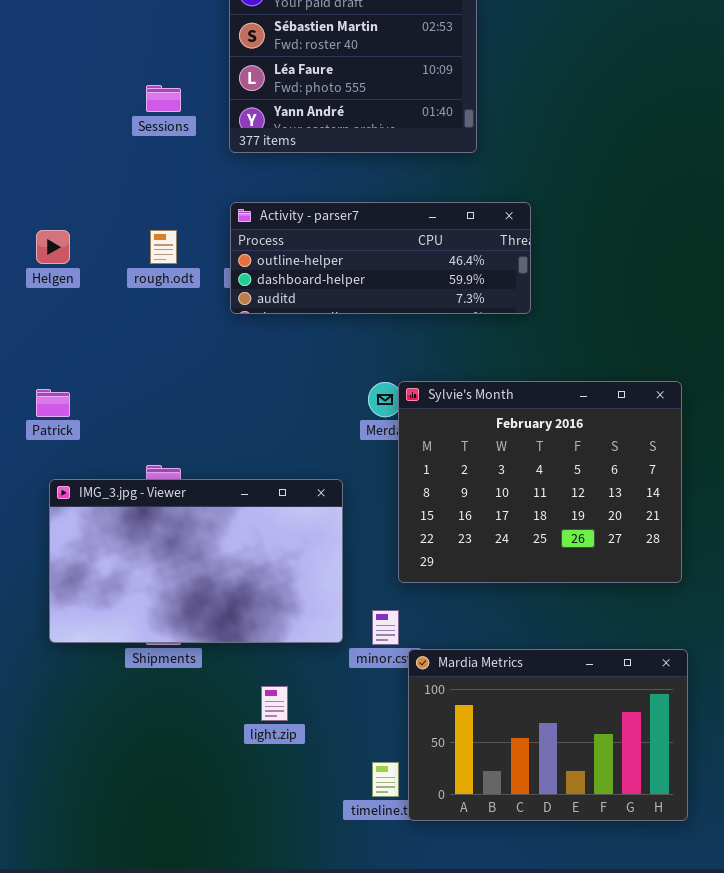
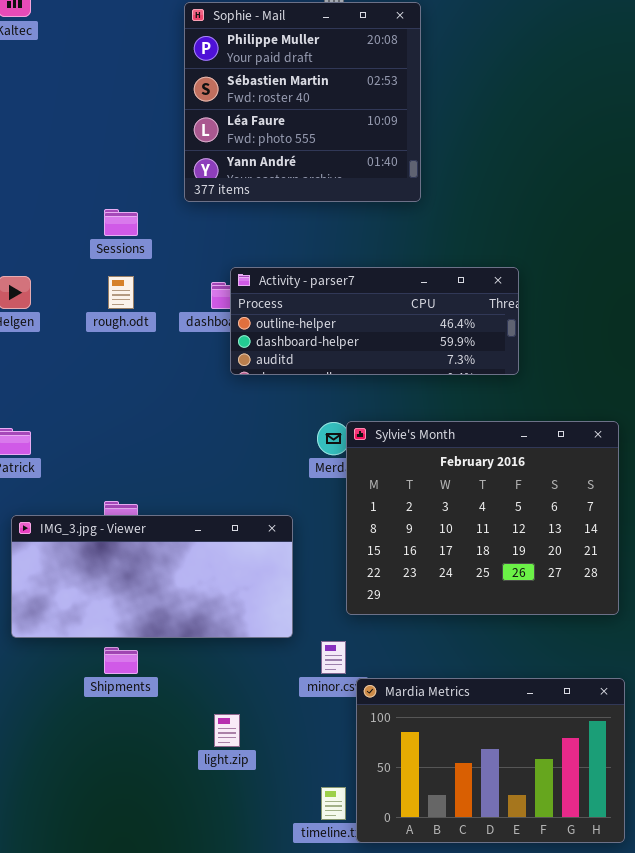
Sessions: [146,85,181,112] -> [104,209,138,236], moved
Activity - parser7: [230,202,531,314] -> [230,267,519,375], moved
IMG_3.jpg - Viewer: [49,479,343,643] -> [11,515,293,638], resized

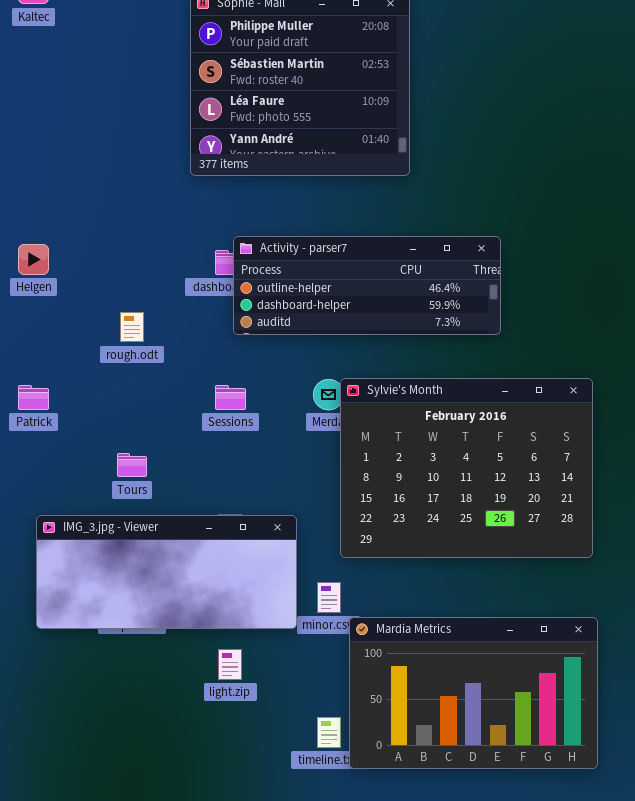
Sessions: [104,209,138,236] -> [215,385,246,410], moved
rough.odt: [108,276,134,309] -> [120,312,144,342], moved
IMG_3.jpg - Viewer: [11,515,293,638] -> [36,515,297,629], moved

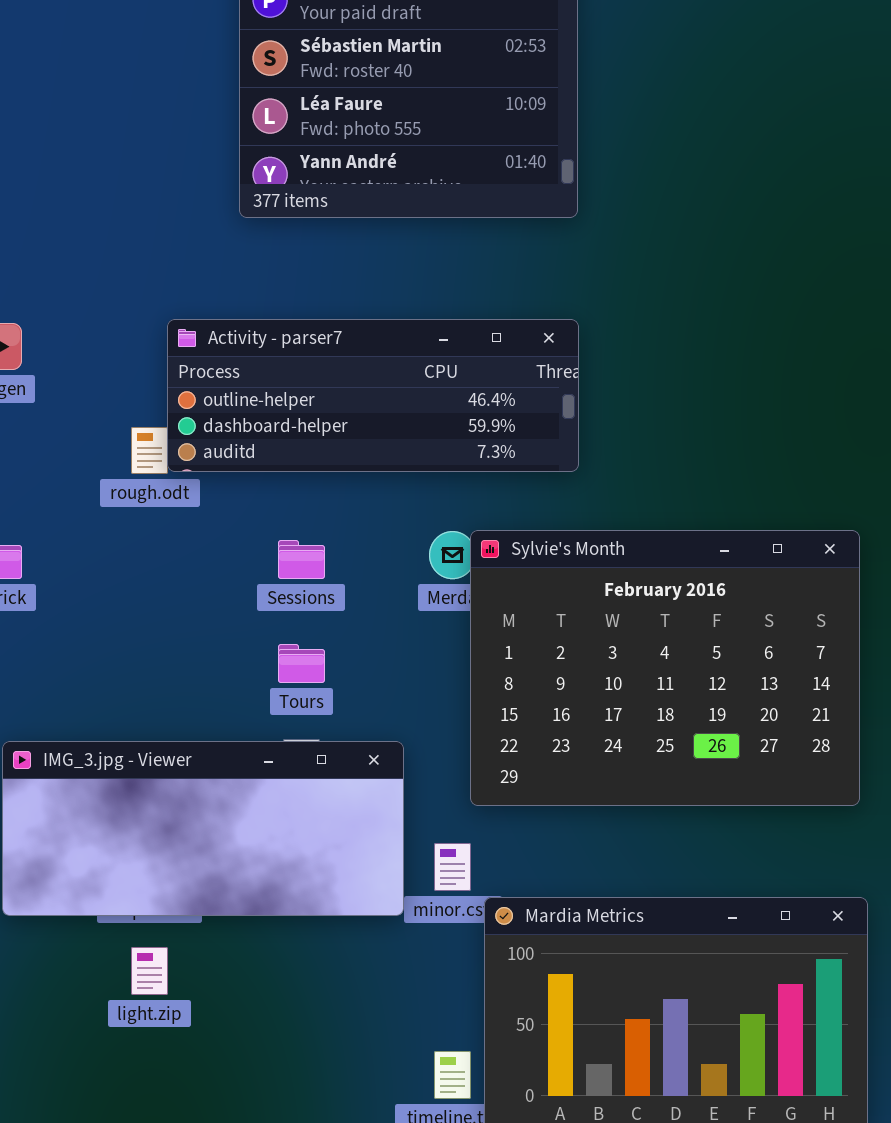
Activity - parser7: [233,236,501,335] -> [167,319,579,472], moved
Tours: [117,453,147,477] -> [278,644,325,683], moved
light.zip: [218,649,242,680] -> [131,947,168,995], moved

